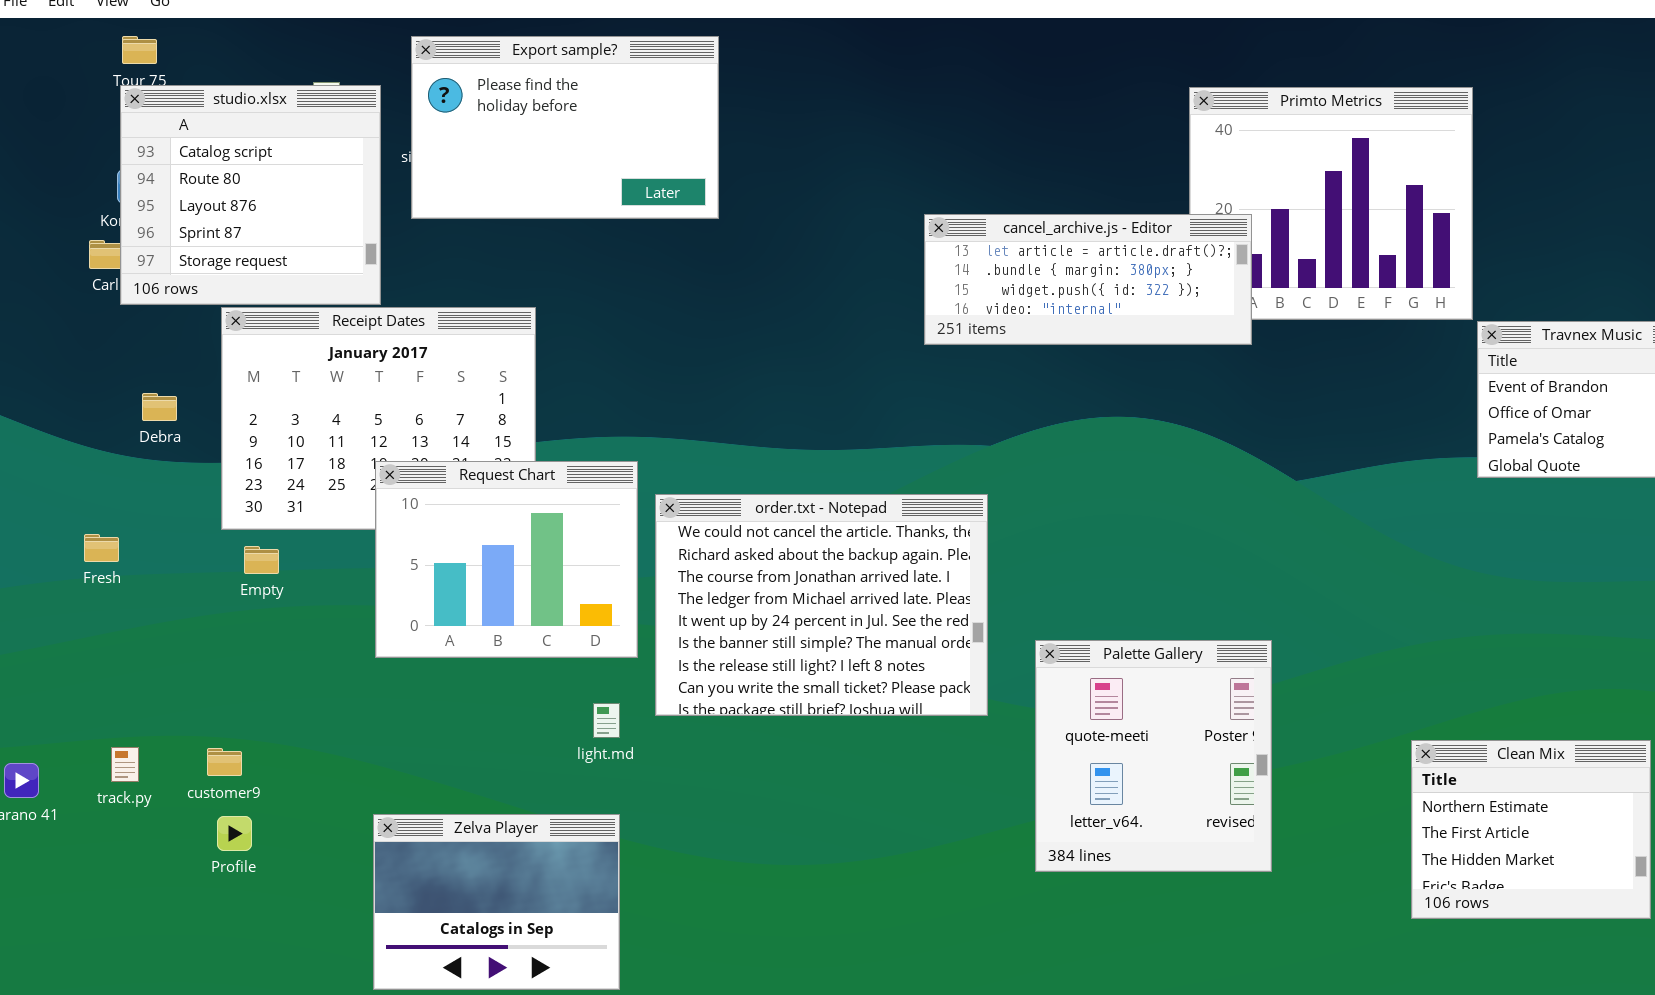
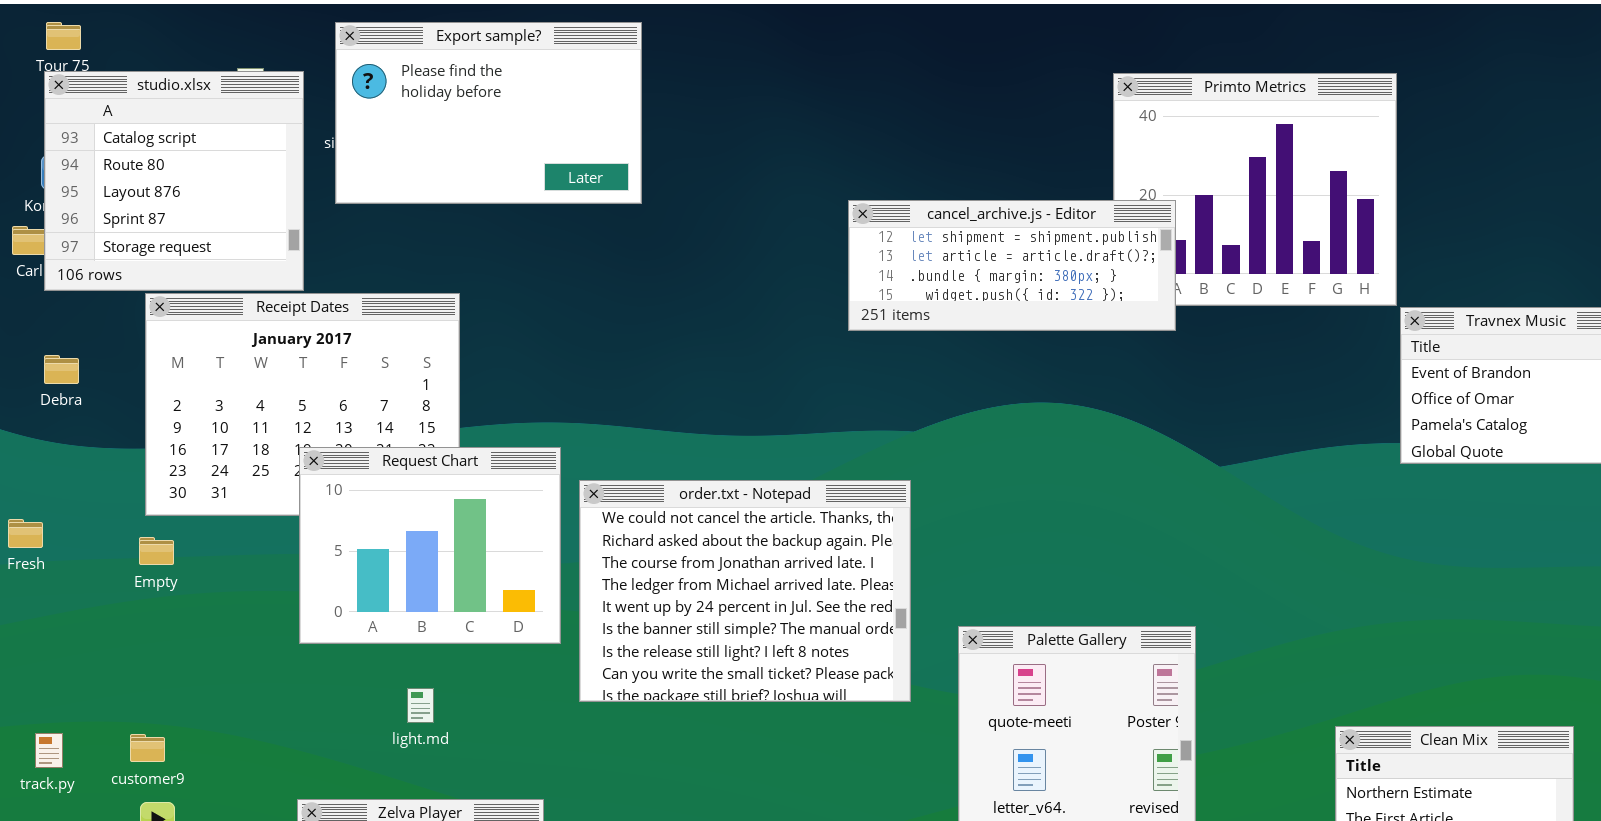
cancel_archive.js - Editor: [924,214,1252,345] -> [848,200,1176,331], scrolled up 1 row
Debra: [142,393,177,421] -> [44,355,79,384], moved
Empty: [244,546,279,574] -> [139,537,174,565], moved
light.md: [593,703,620,738] -> [407,688,434,723], moved

